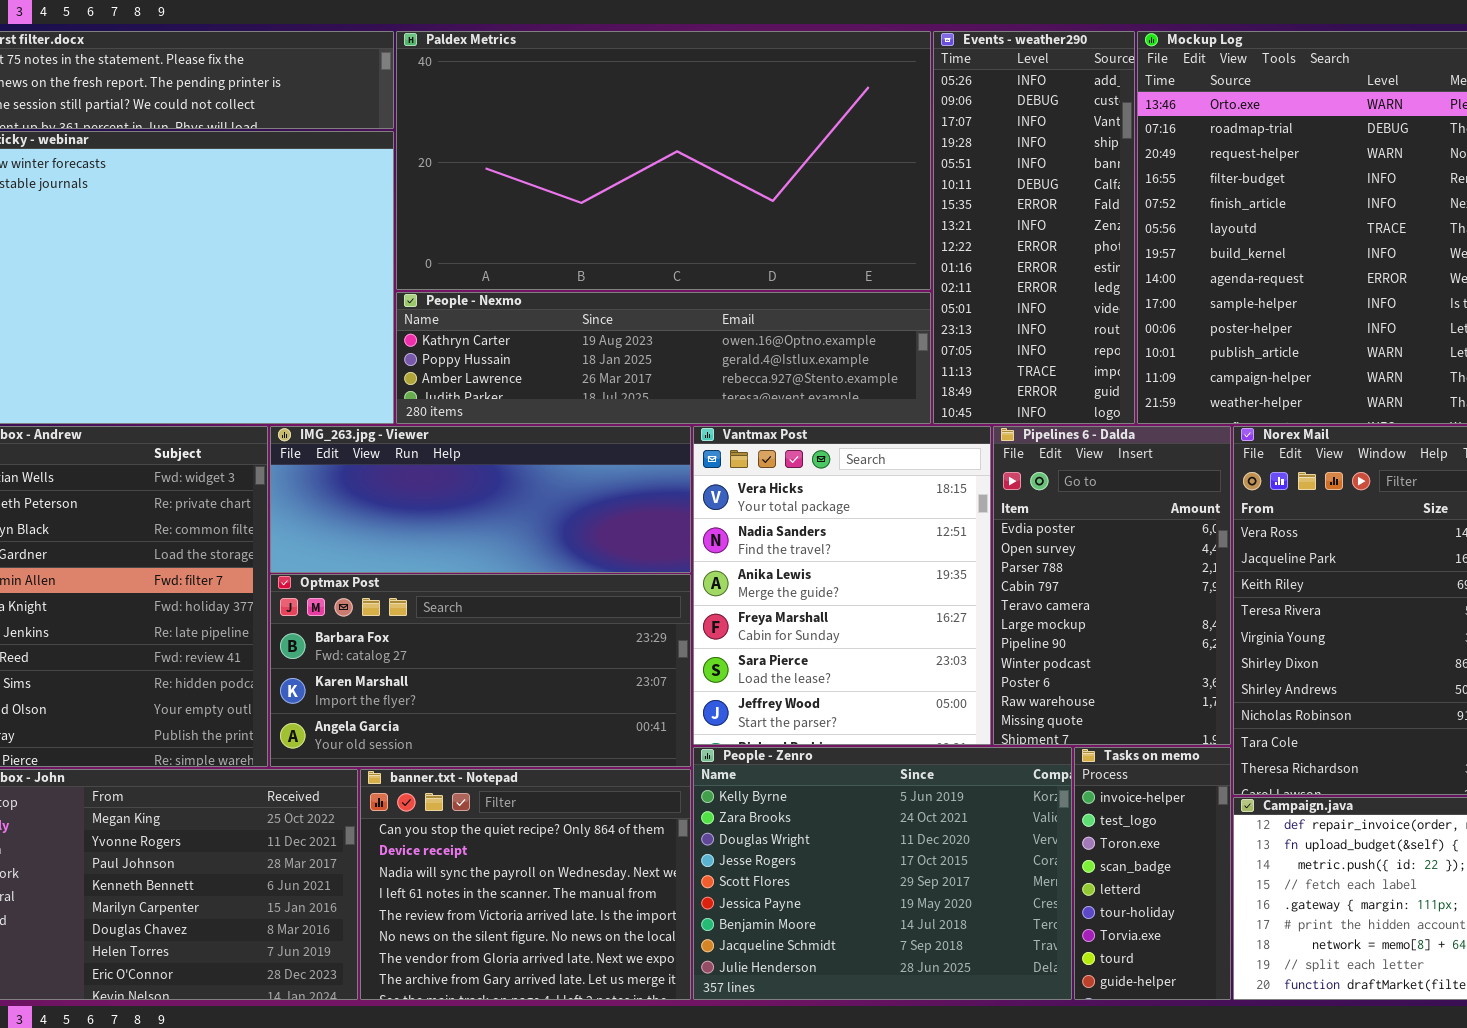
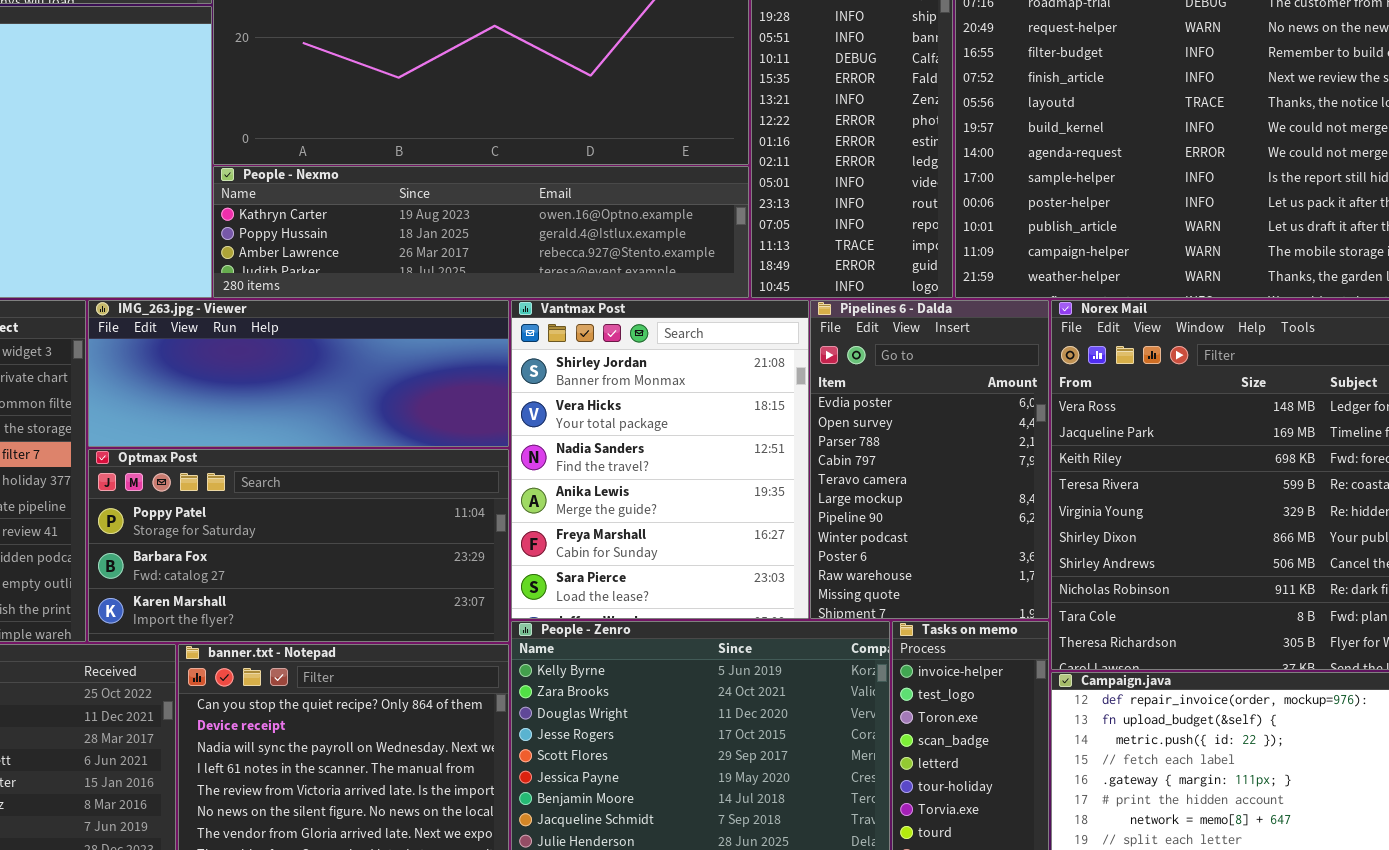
Vantmax Post: [693,426,991,745] -> [511,300,809,619], scrolled up 1 row
Optmax Post: [270,574,691,767] -> [88,449,509,642], scrolled up 1 row

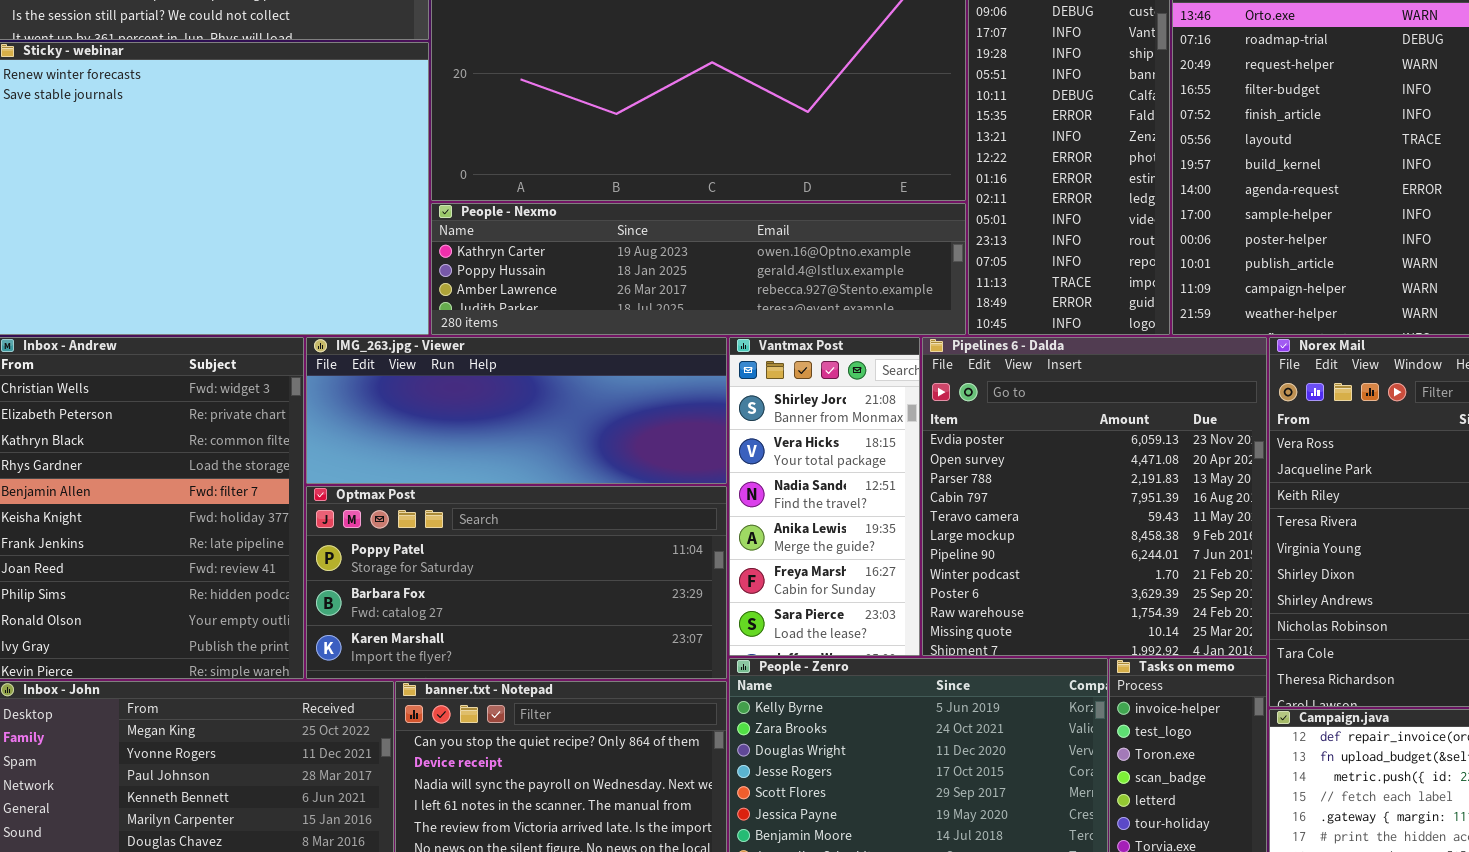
Vantmax Post: [511,300,809,619] -> [729,337,920,656], resized
Pipelines 6 - Dalda: [810,300,1049,619] -> [922,337,1267,656], resized

